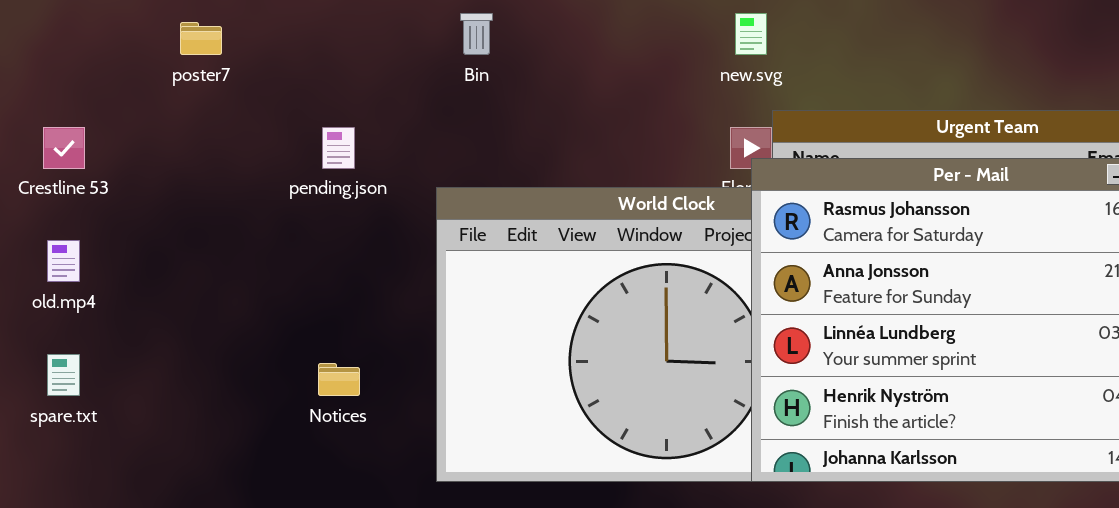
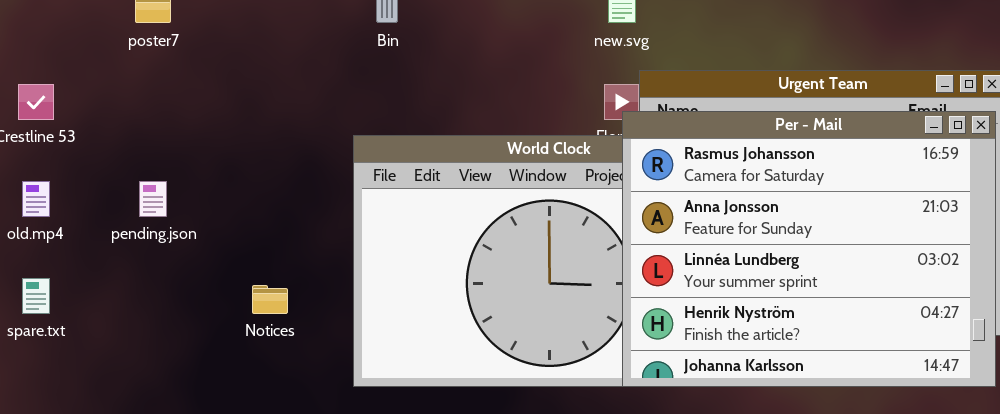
pending.json: [322,127,355,169] -> [139,181,167,217], moved

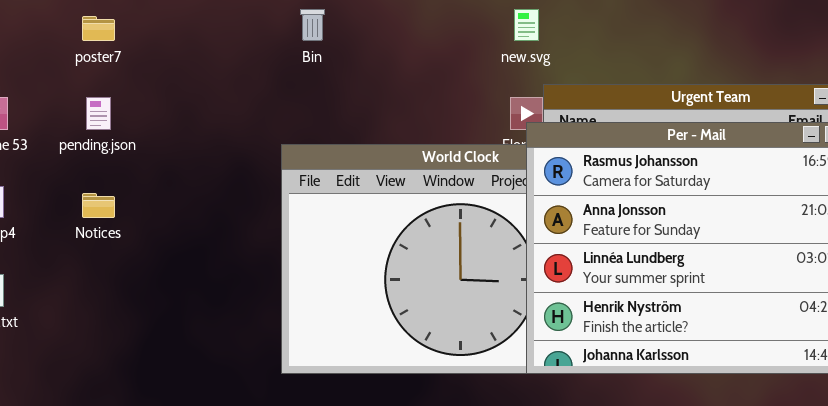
pending.json: [139,181,167,217] -> [86,97,111,130], moved
Notices: [252,285,288,314] -> [82,193,115,218], moved

